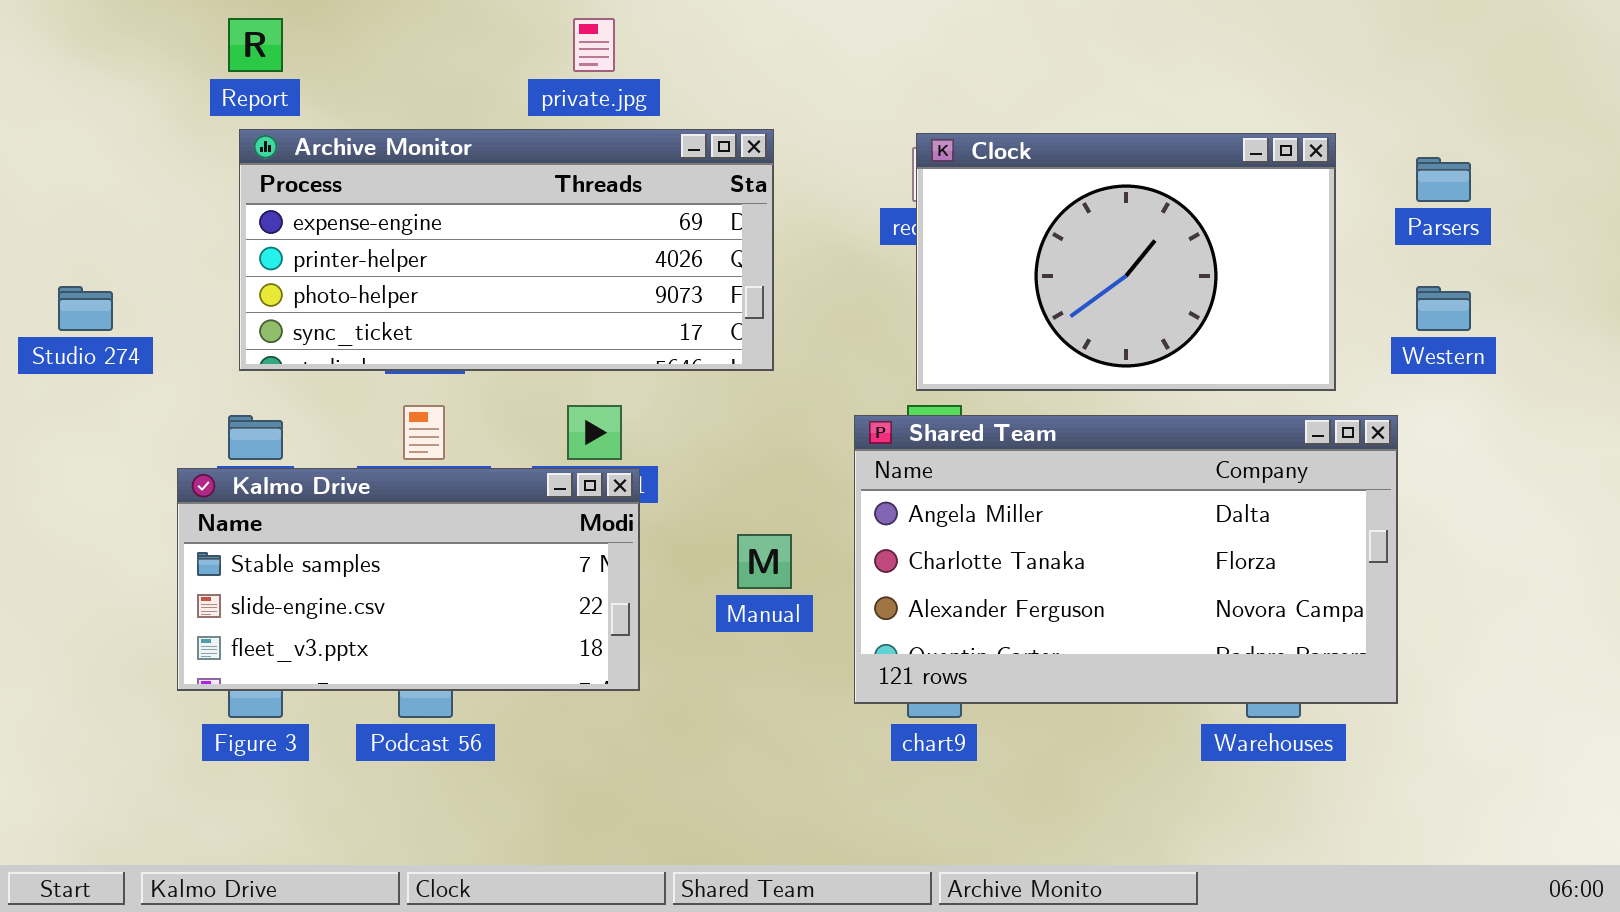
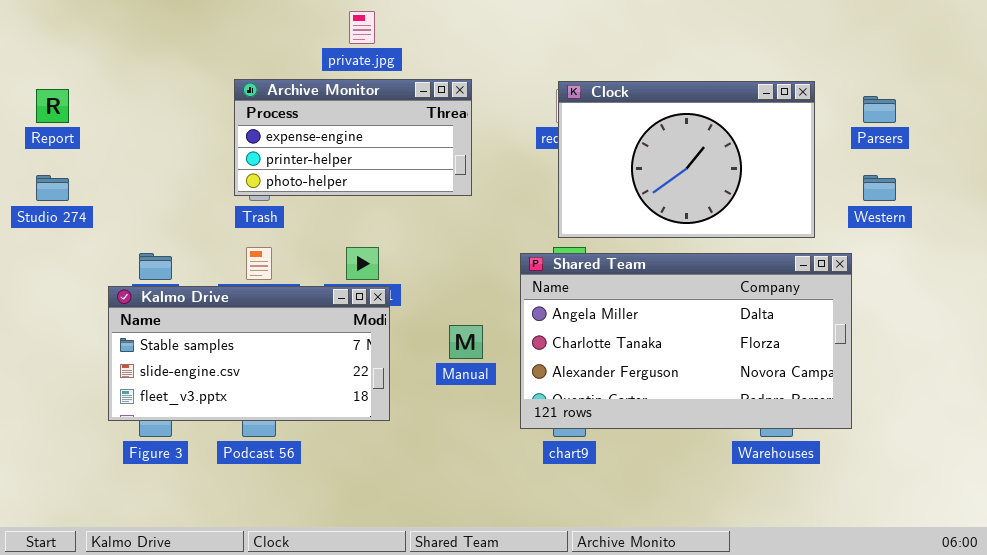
Report: [228,18,283,72] -> [36,89,69,123], moved
Archive Monitor: [239,129,774,371] -> [234,79,472,196], resized

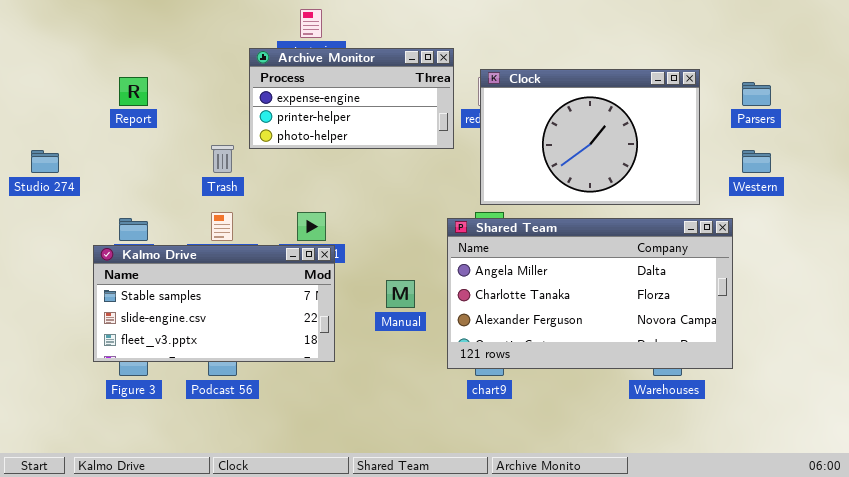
Archive Monitor: [234,79,472,196] -> [249,48,454,149], moved
Report: [36,89,69,123] -> [119,77,148,106], moved

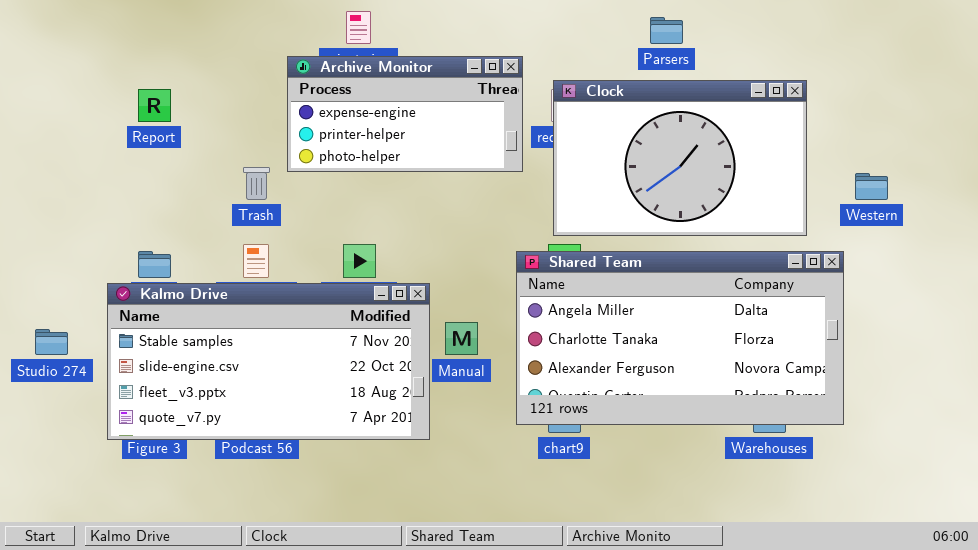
Parsers: [742,82,771,106] -> [650,17,683,44], moved
Studio 274: [31,150,59,173] -> [35,329,68,355], moved
Kalmo Drive: [93,245,335,362] -> [107,283,430,440], resized

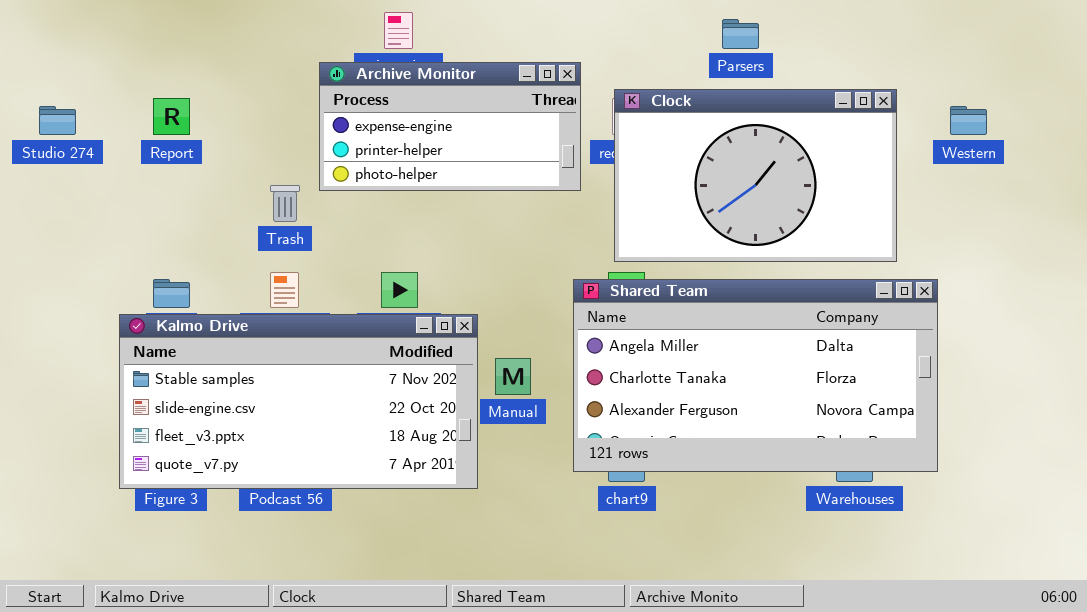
Western: [855,173,888,200] -> [950,106,987,135], moved
Studio 274: [35,329,68,355] -> [39,106,76,135], moved

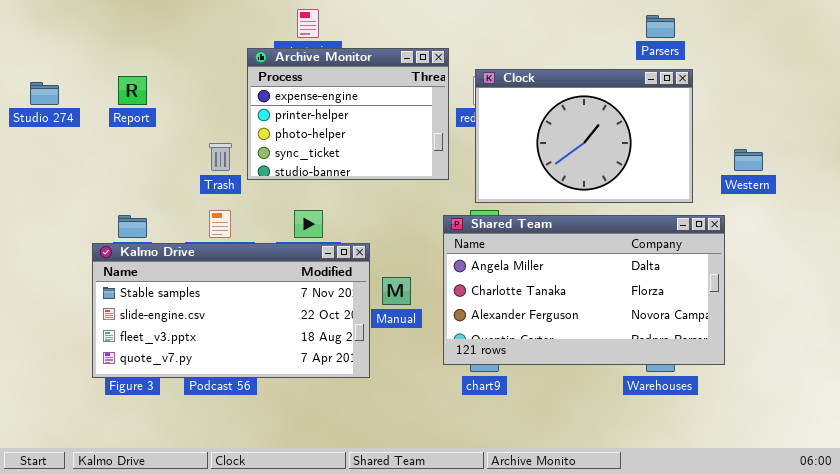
Parsers: [722,19,759,49] -> [646,15,675,38], moved
Archive Monitor: [319,62,581,191] -> [247,48,449,180], resized
Western: [950,106,987,135] -> [734,149,763,171], moved

